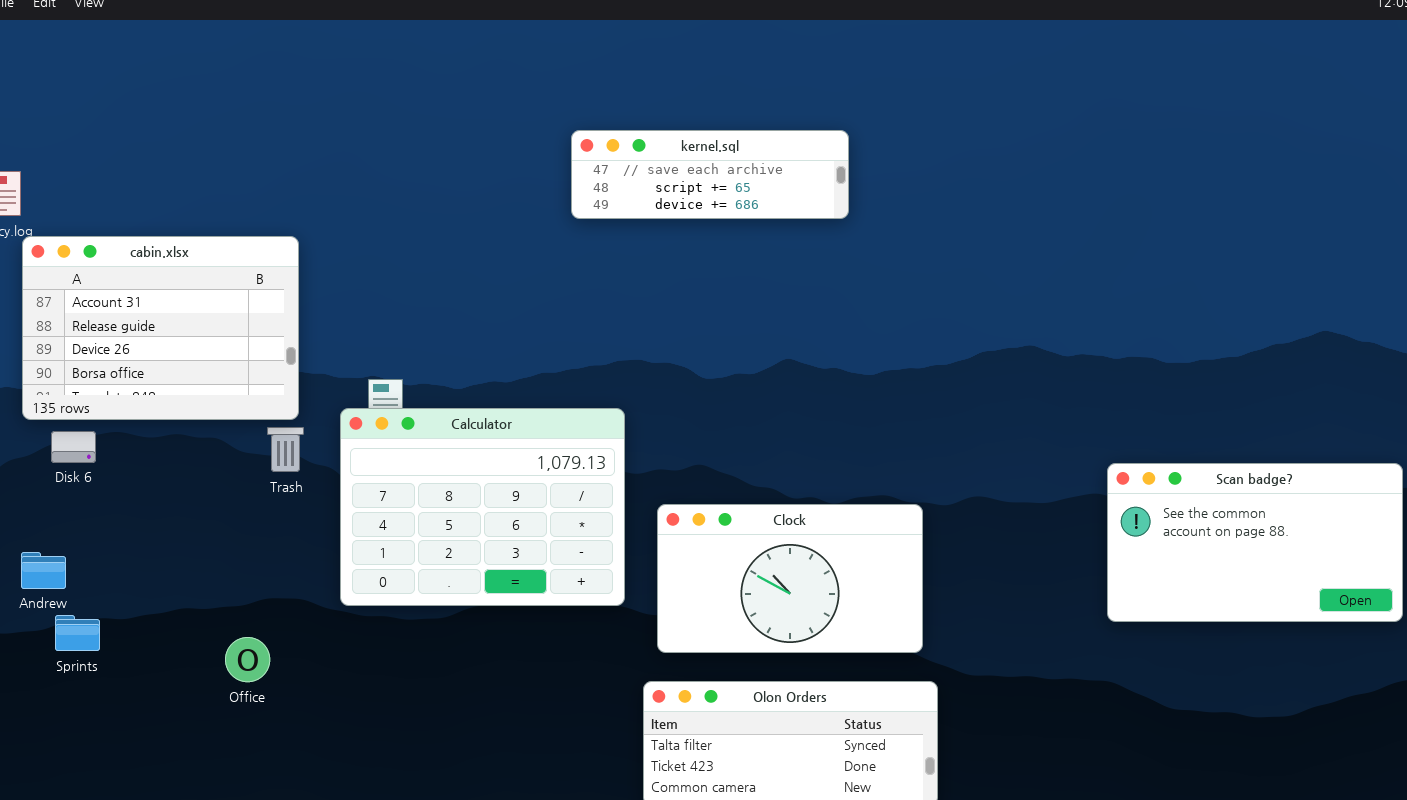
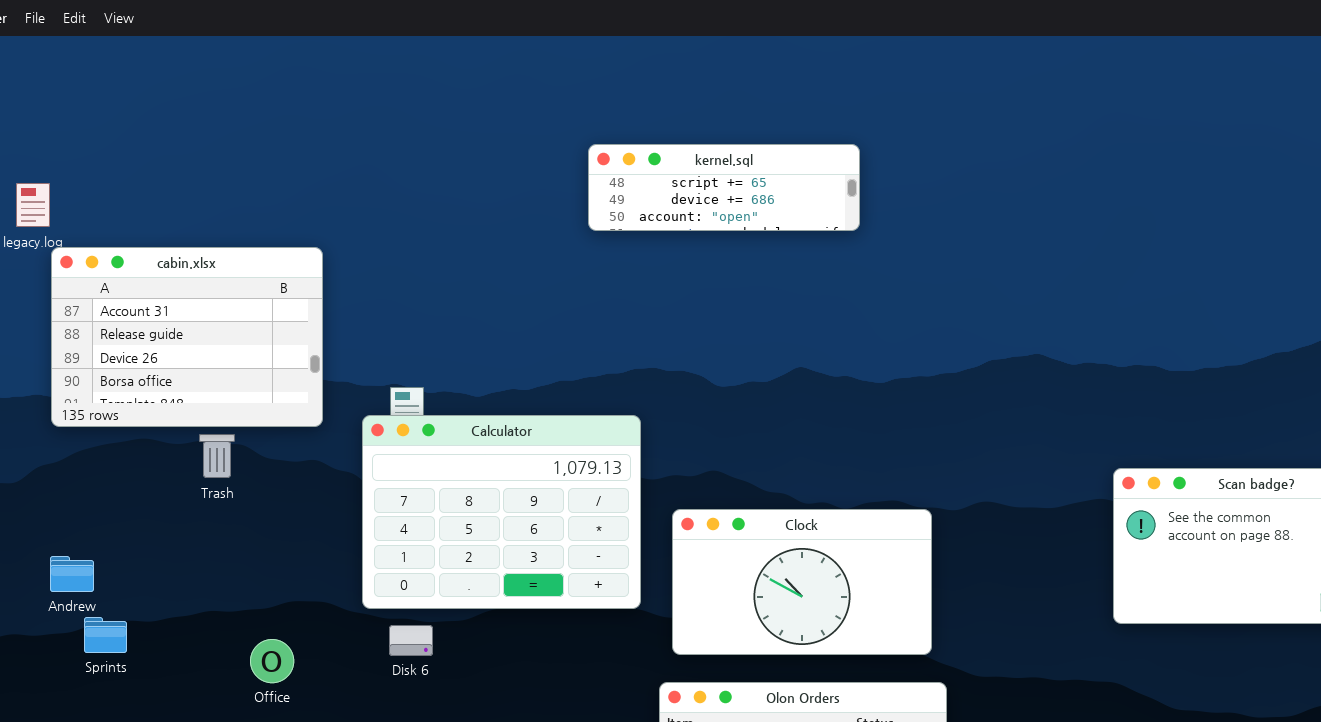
kernel.sql: [571,130,849,219] -> [588,144,860,231], scrolled down 1 row
Trash: [267,427,304,472] -> [199,434,235,478], moved
Disk 6: [51,431,96,463] -> [389,625,433,656], moved

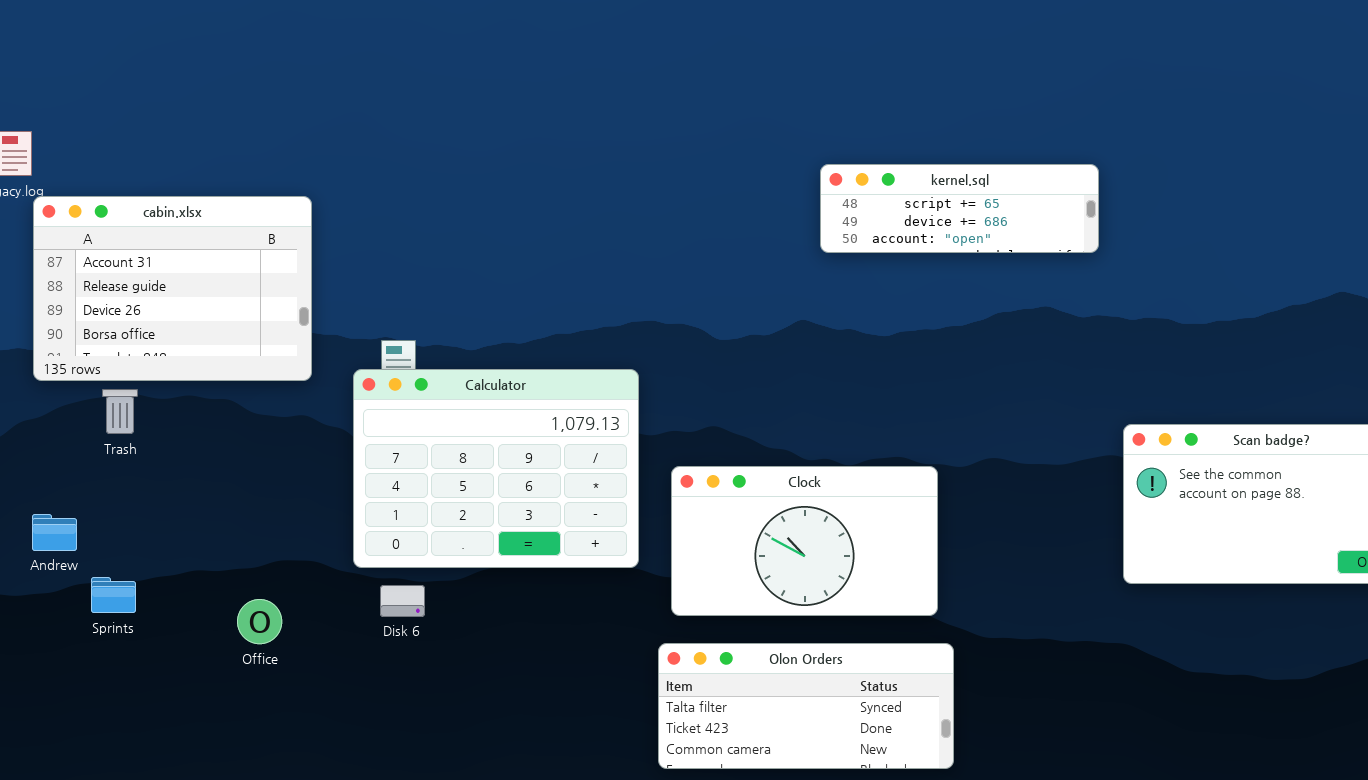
kernel.sql: [588,144,860,231] -> [820,164,1099,253], moved
Trash: [199,434,235,478] -> [102,389,138,434], moved
Sprints: [84,617,127,653] -> [91,577,136,613], moved

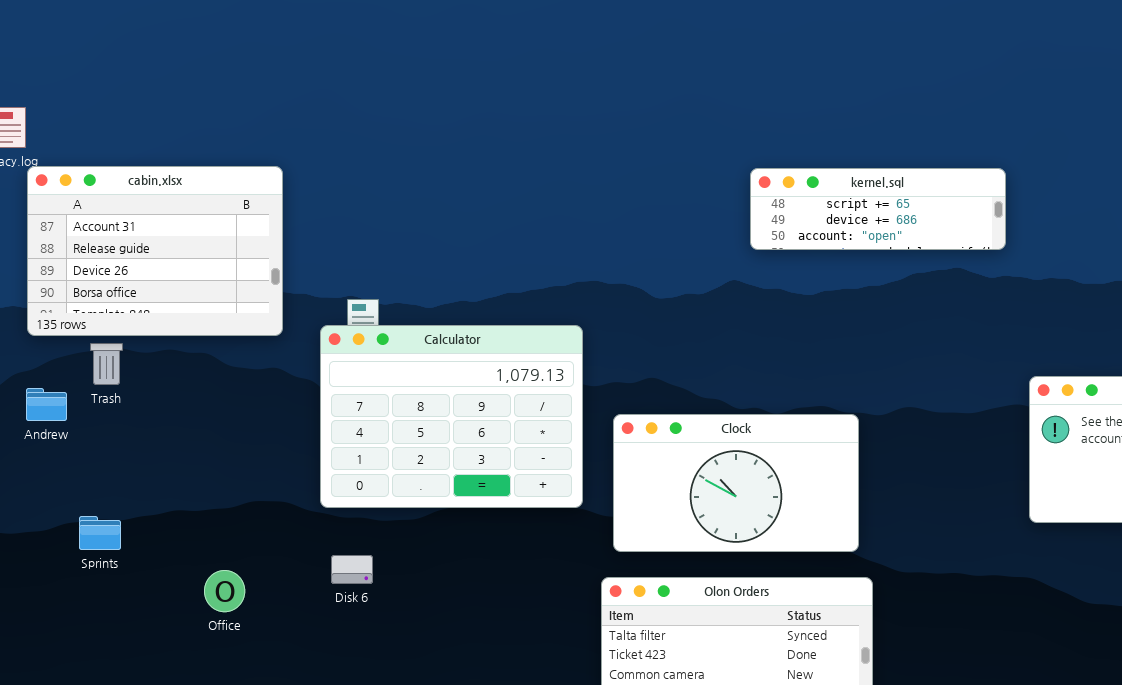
kernel.sql: [820,164,1099,253] -> [750,168,1006,250], moved
Andrew: [32,514,77,551] -> [26,388,67,421], moved
Disk 6: [380,585,425,617] -> [331,555,373,584], moved
Office: [237,599,282,644] -> [204,570,245,612], moved

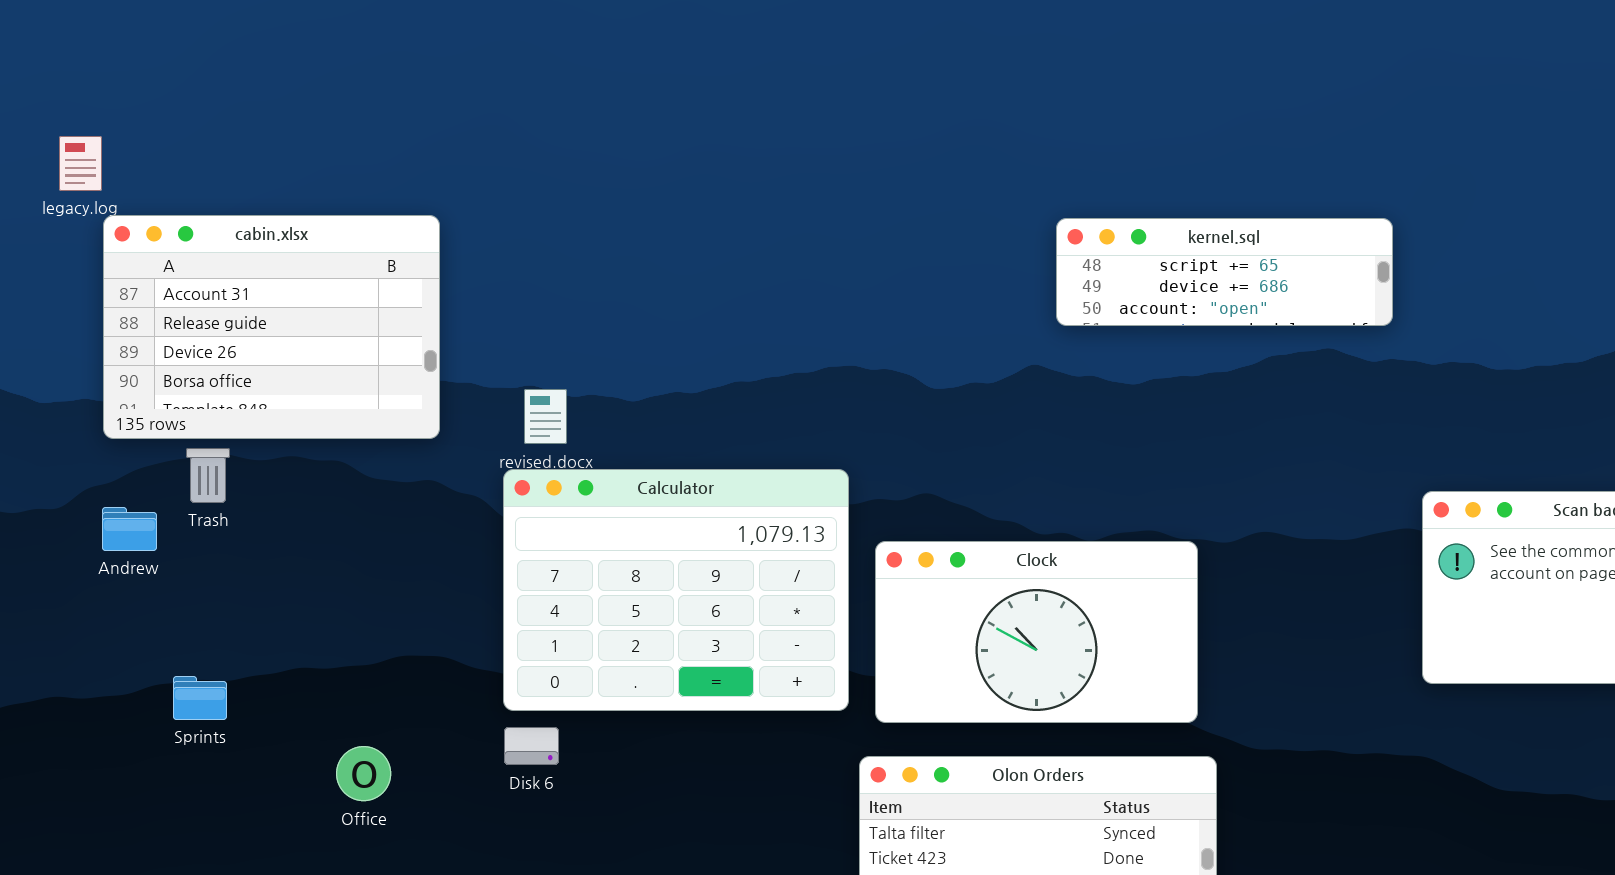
Calculator: [320,325,583,508] -> [503,469,849,711], moved

